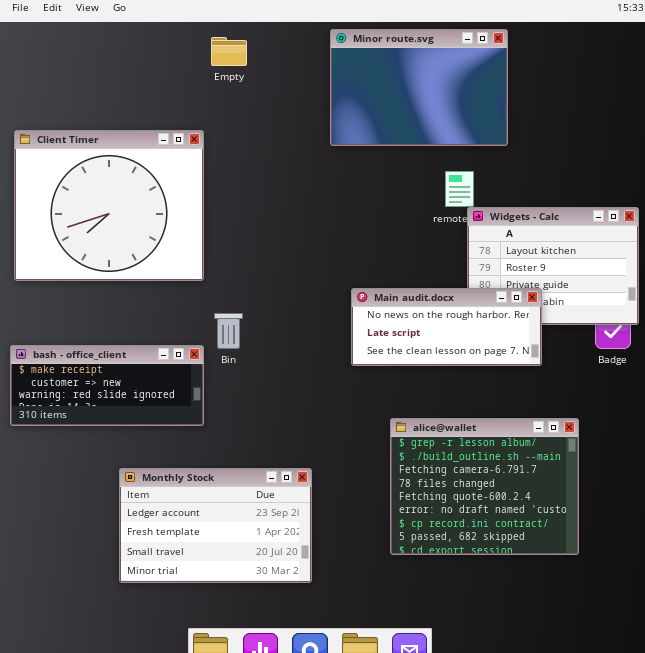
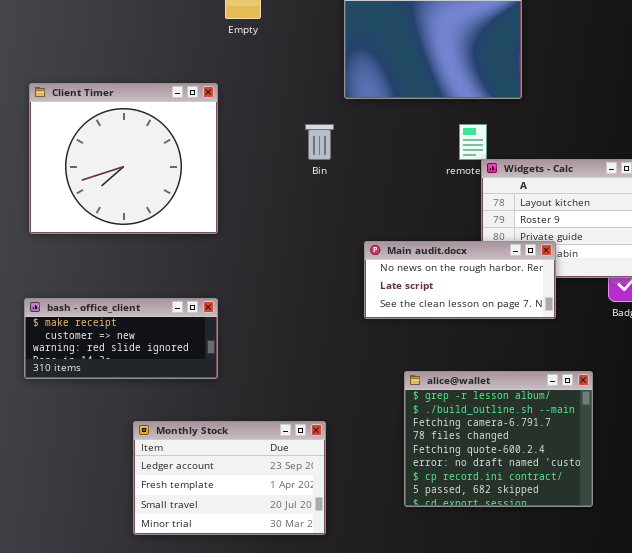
Bin: [214,313,243,349] -> [305,124,334,160], moved

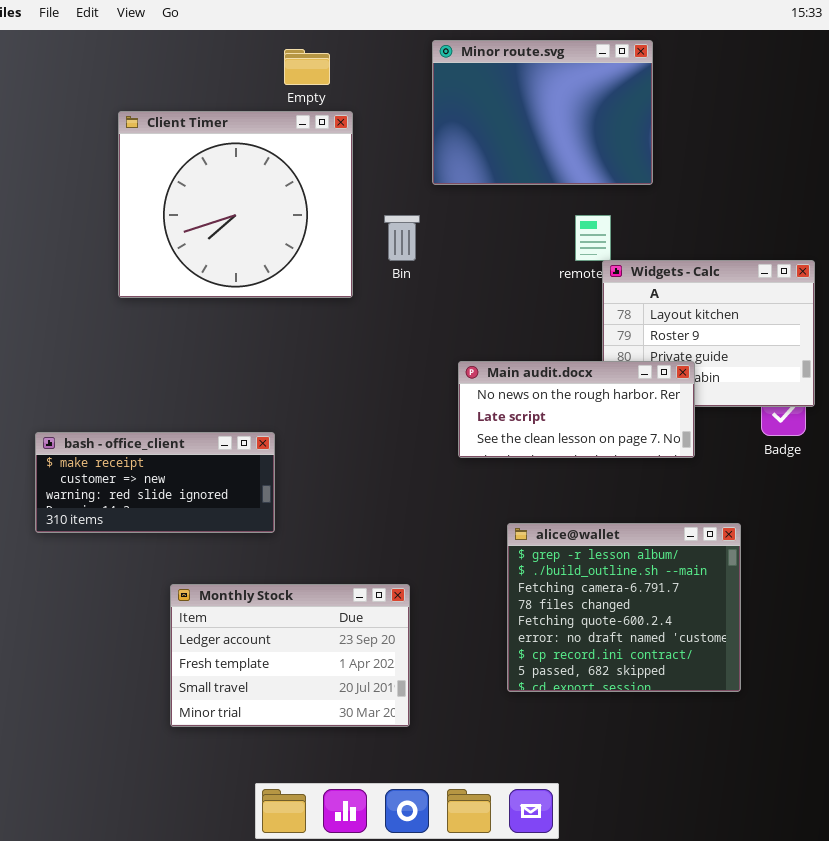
Client Timer: [29,83,218,234] -> [118,111,353,298], moved

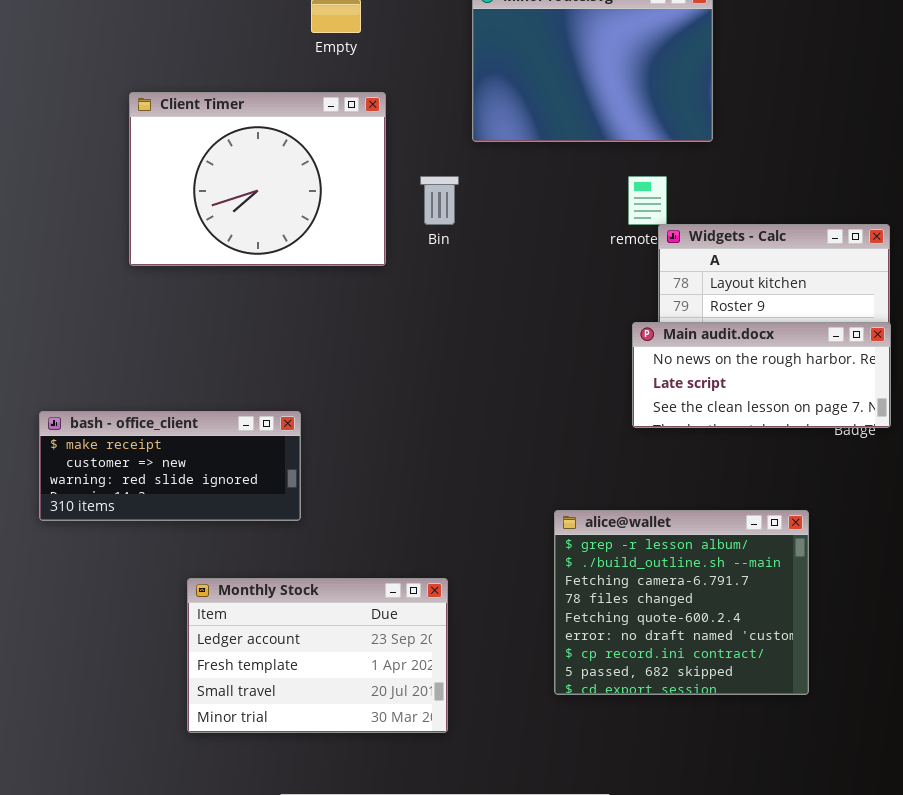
Client Timer: [118,111,353,298] -> [129,92,386,266], resized
Main audit.docx: [458,361,695,458] -> [632,322,891,428], moved

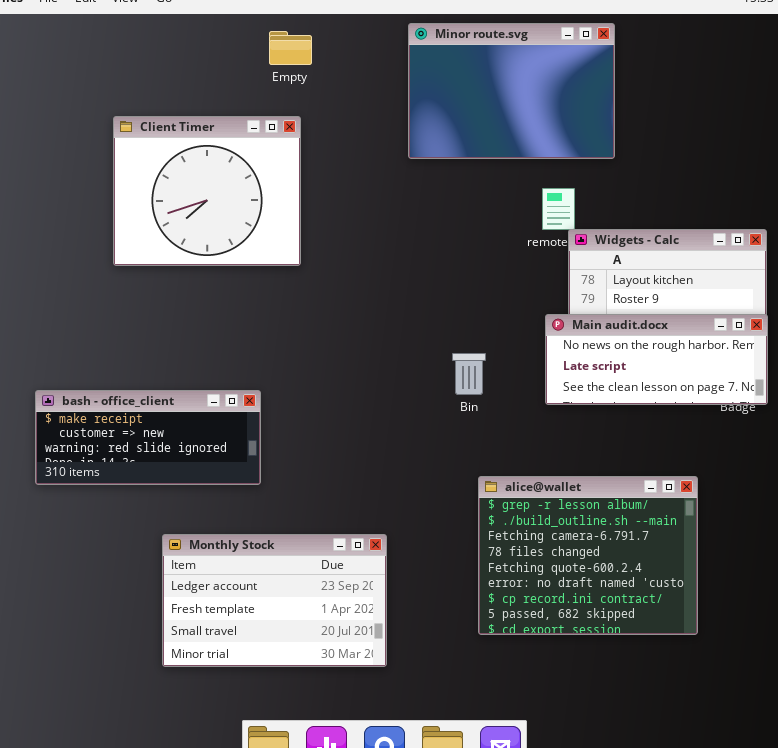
Client Timer: [129,92,386,266] -> [113,116,301,266], resized
Bin: [420,176,459,225] -> [452,353,486,395], moved

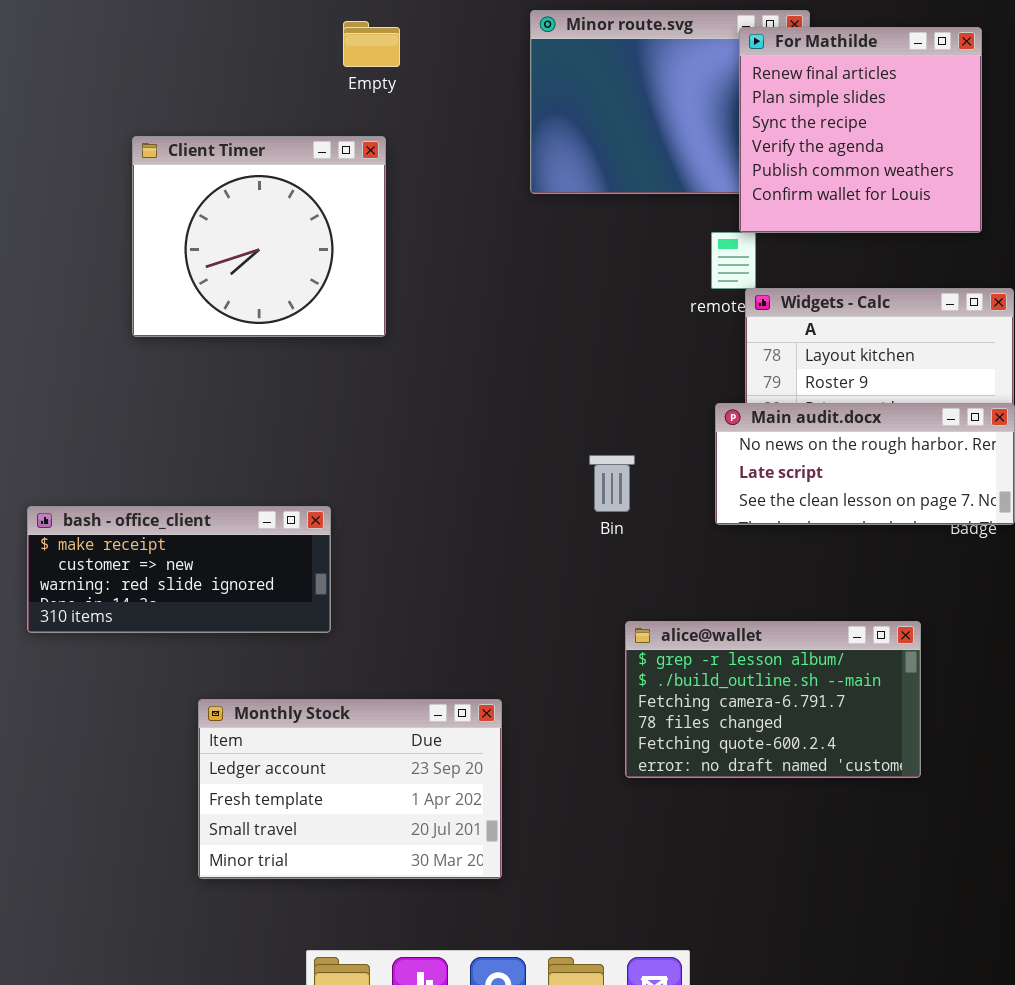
For Mathilde: none -> [739,27,982,233], opened
alice@wallet: [478,476,698,635] -> [625,621,921,778], resized

